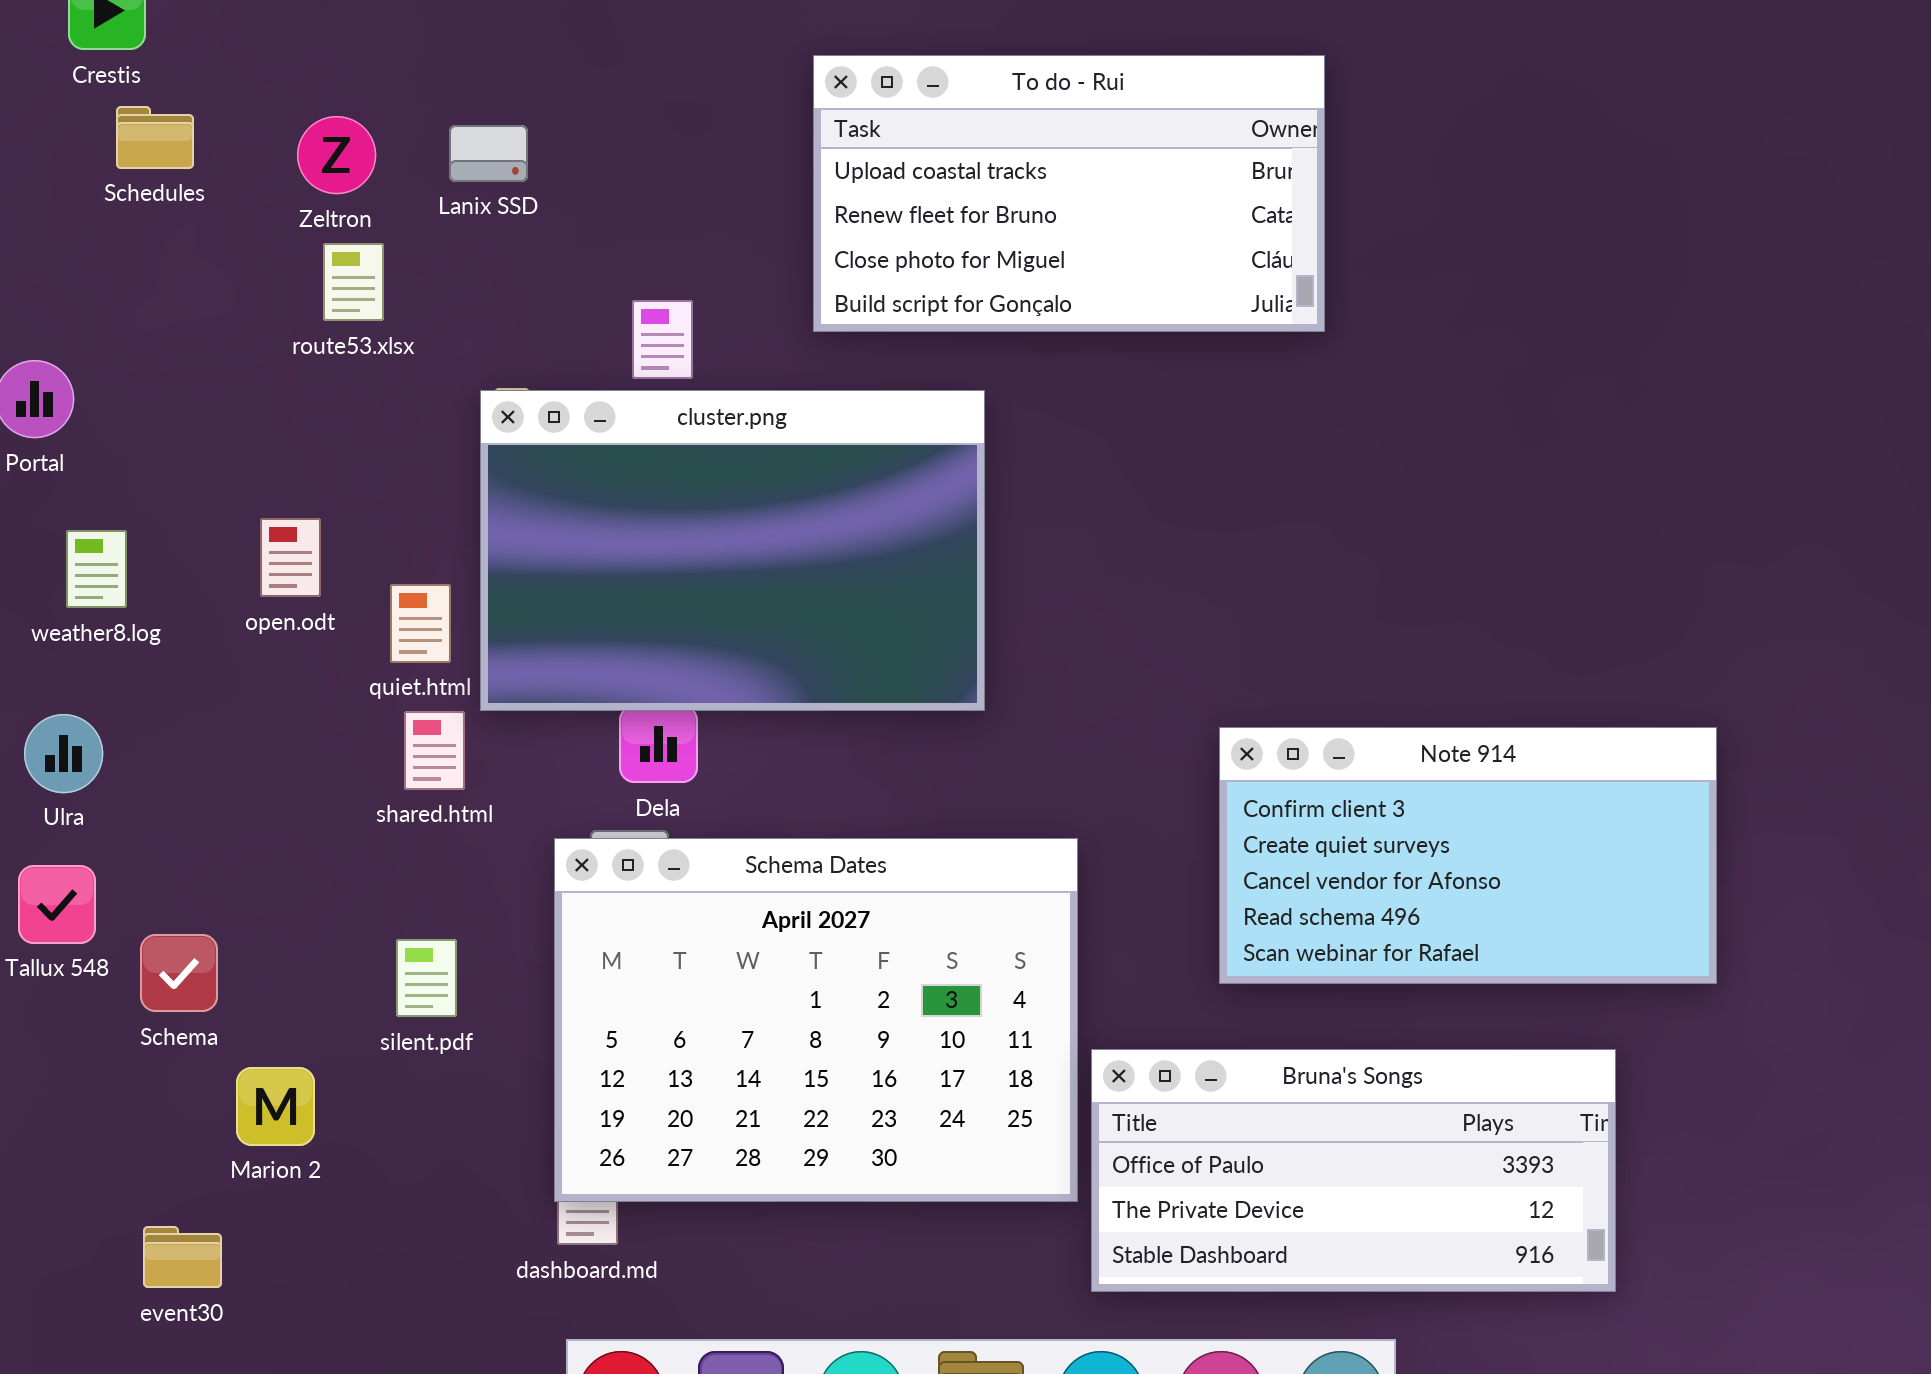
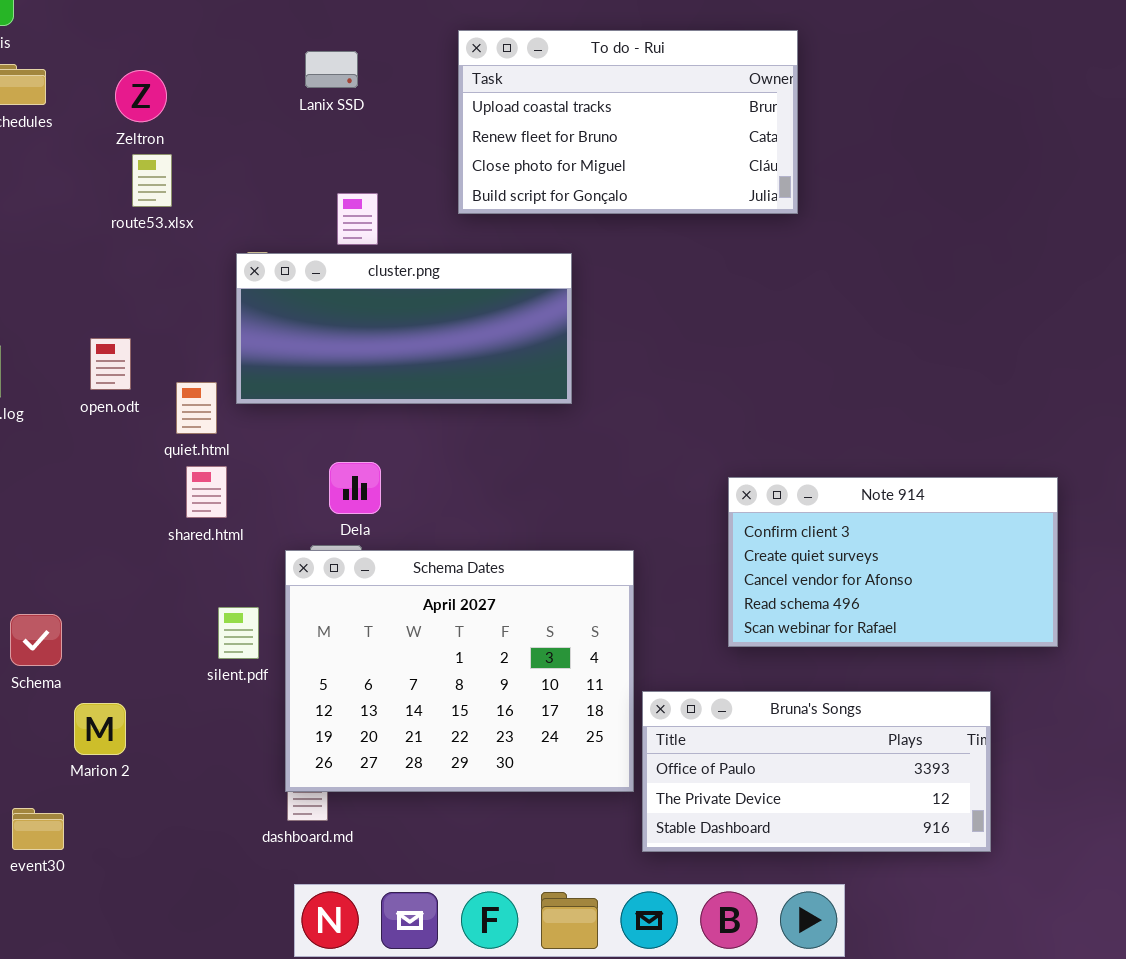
Lanix SSD: [449,125,528,182] -> [305,51,358,88], moved
cluster.png: [480,390,985,711] -> [236,253,572,404], resized
silent.pdf: [396,939,457,1017] -> [218,607,259,659], moved

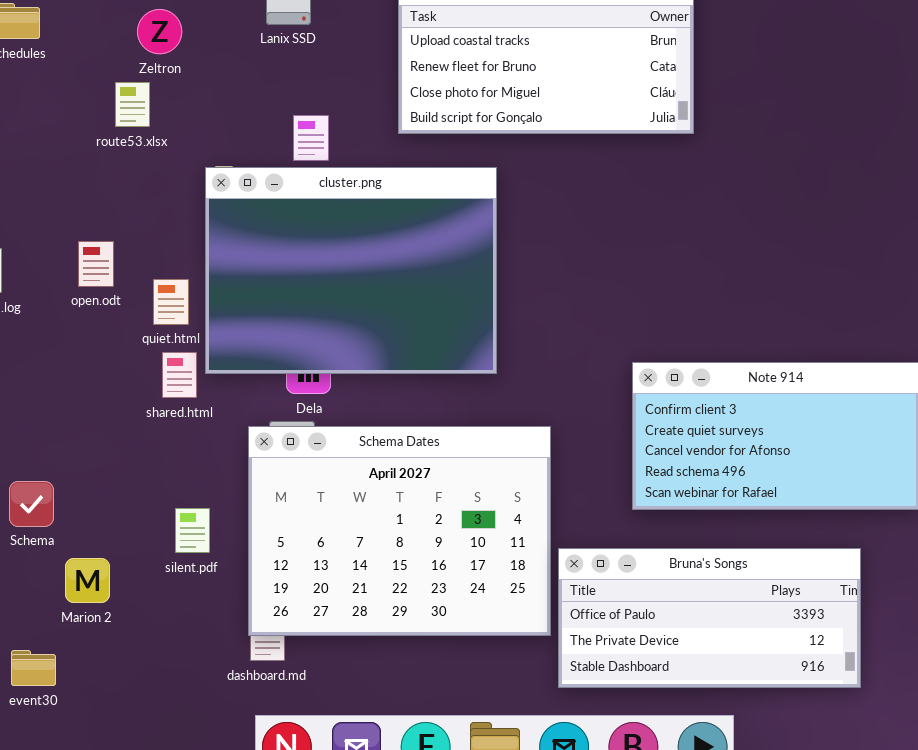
Zeltron: [115,70,167,122] -> [137,9,182,54], moved
cluster.png: [236,253,572,404] -> [205,167,497,374], resized
silent.pdf: [218,607,259,659] -> [175,508,210,553], moved

